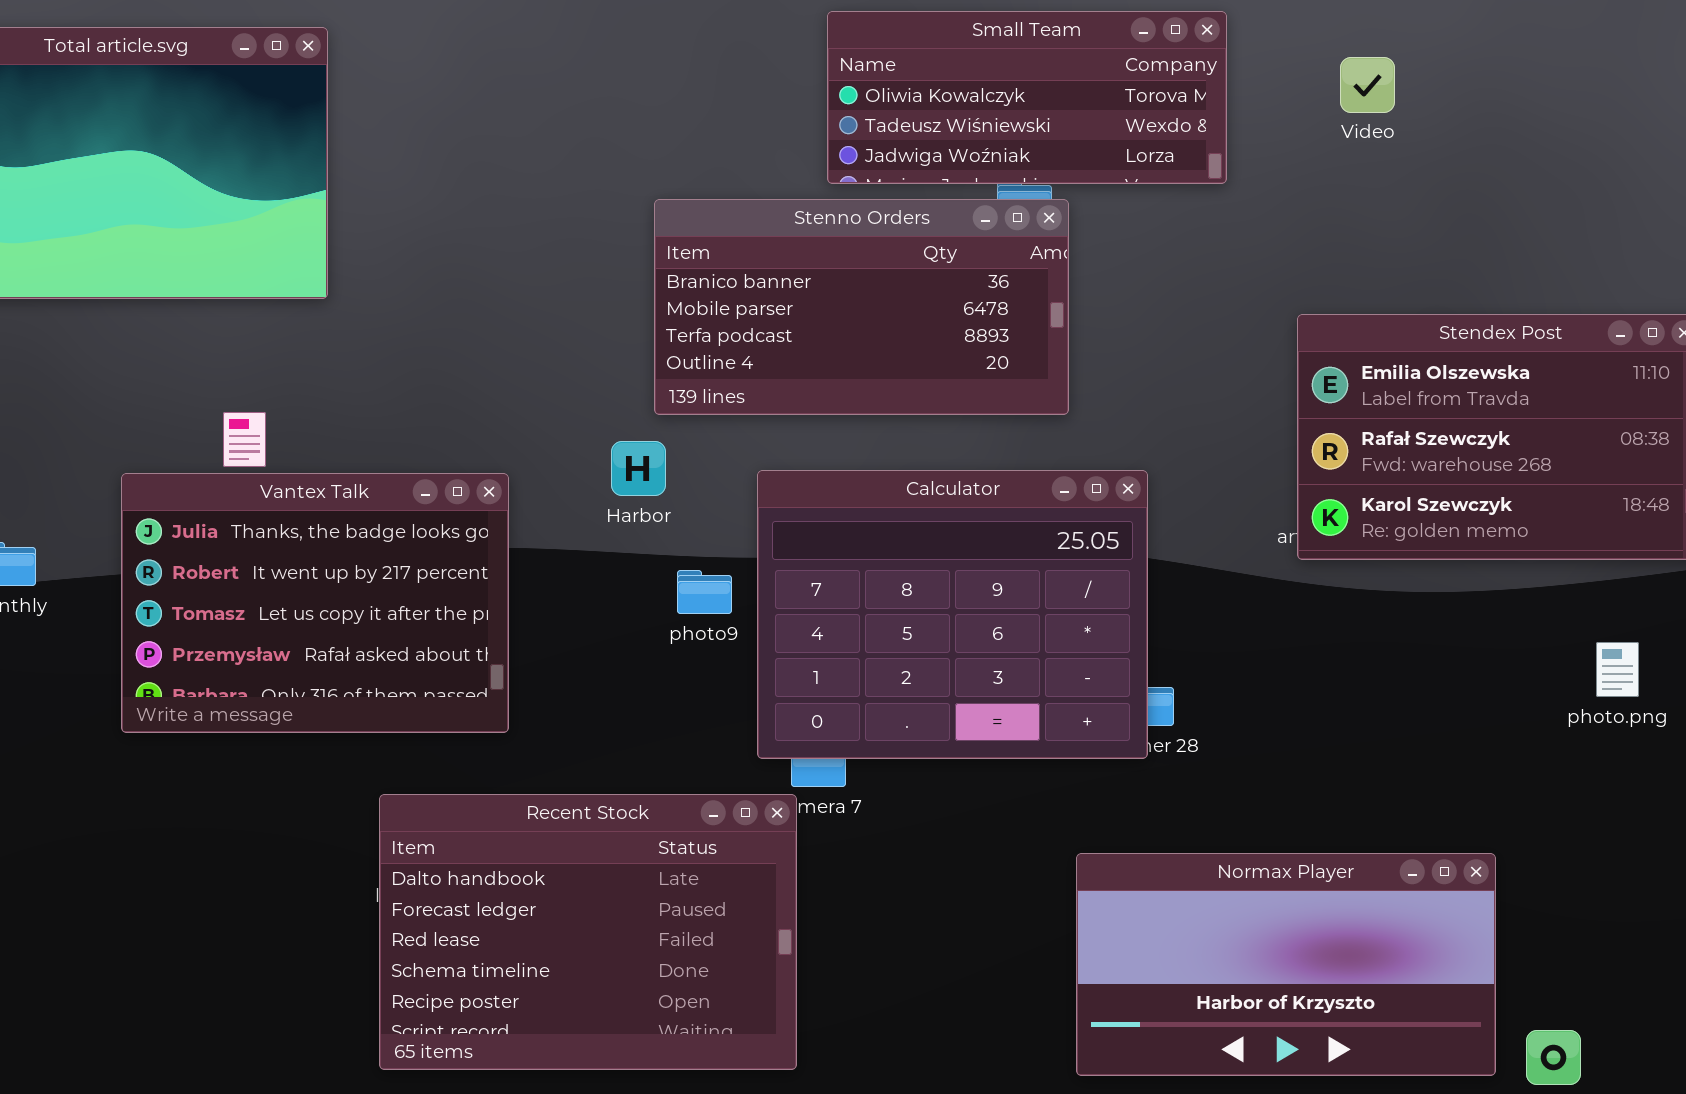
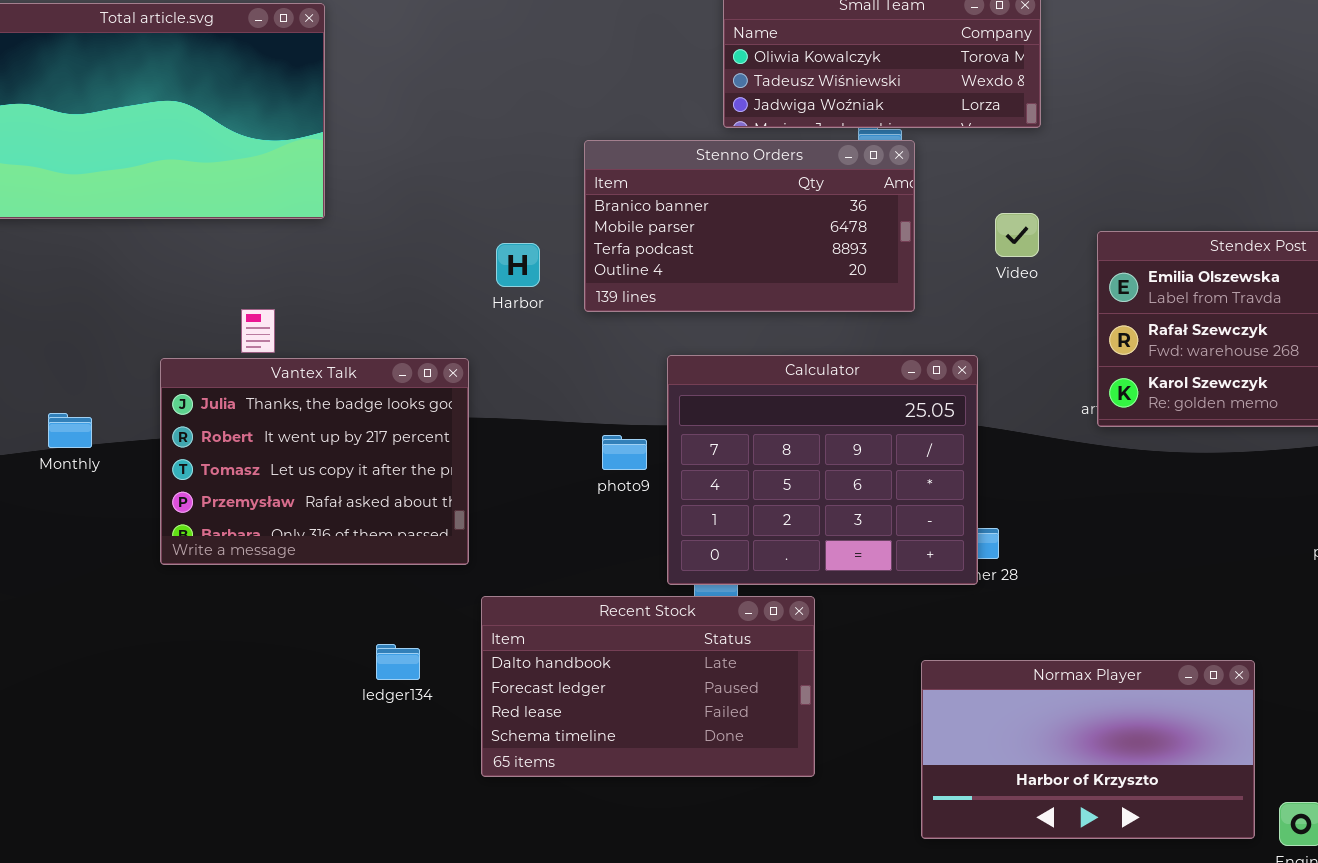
Video: [1340,57,1395,113] -> [995,213,1039,257], moved
Harbor: [611,441,666,496] -> [496,243,540,287], moved
Recent Stock: [379,794,797,1070] -> [481,596,815,777], moved, resized

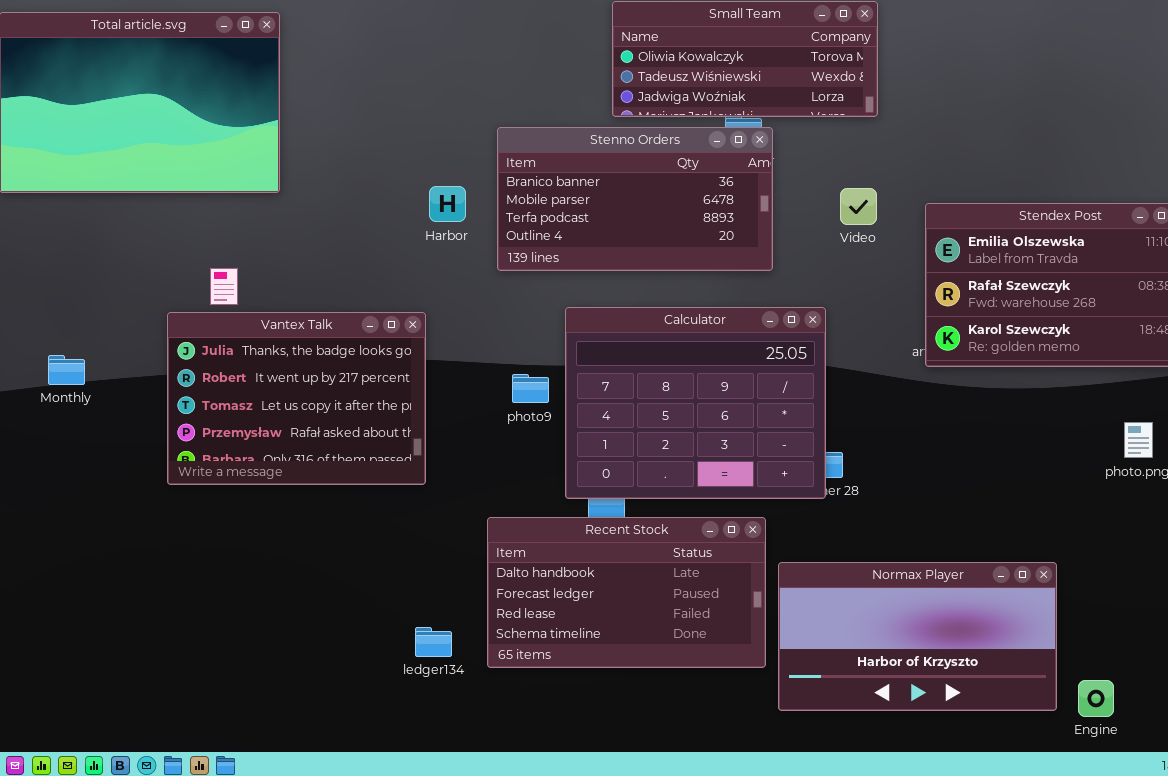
Harbor: [496,243,540,287] -> [429,186,466,222], moved
Vantex Talk: [160,358,469,565] -> [167,312,426,485], moved
Recent Stock: [481,596,815,777] -> [487,517,766,668], moved
ledger134: [376,644,420,680] -> [415,627,452,657], moved

